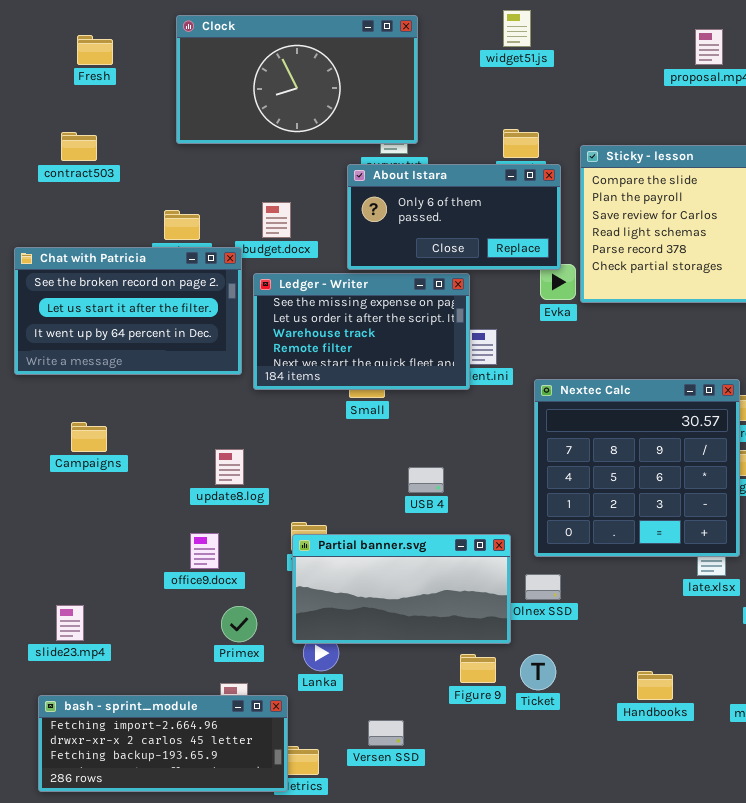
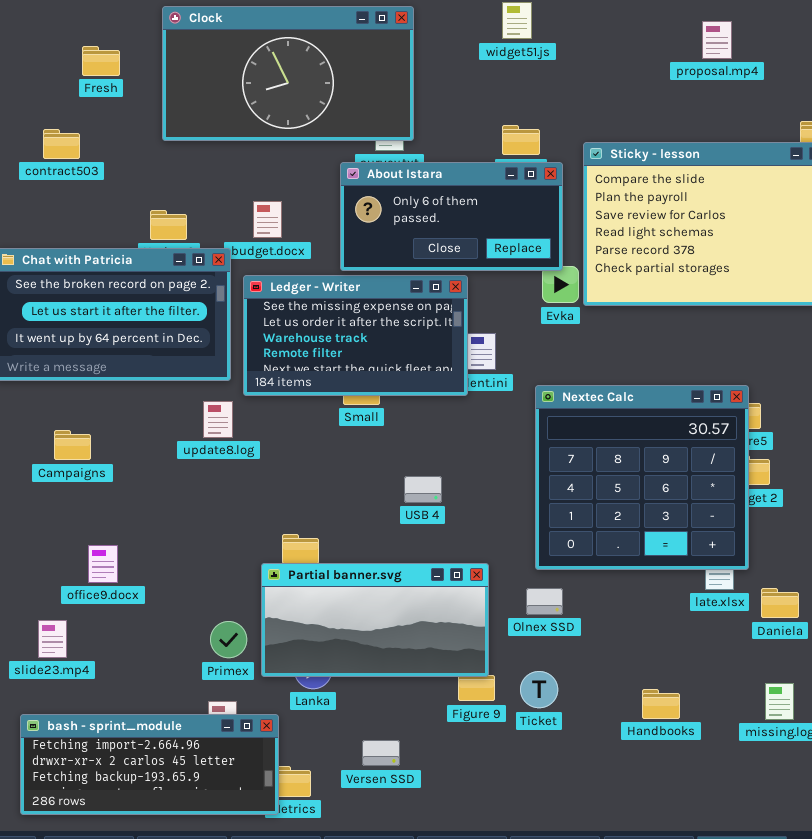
Fresh: [77,35,113,65] -> [82,46,120,76], moved
update8.log: [215,449,244,485] -> [203,401,233,438], moved
office9.docx: [190,533,219,569] -> [88,545,118,583], moved
Partial banner.svg: [292,534,511,644] -> [261,563,489,677], moved

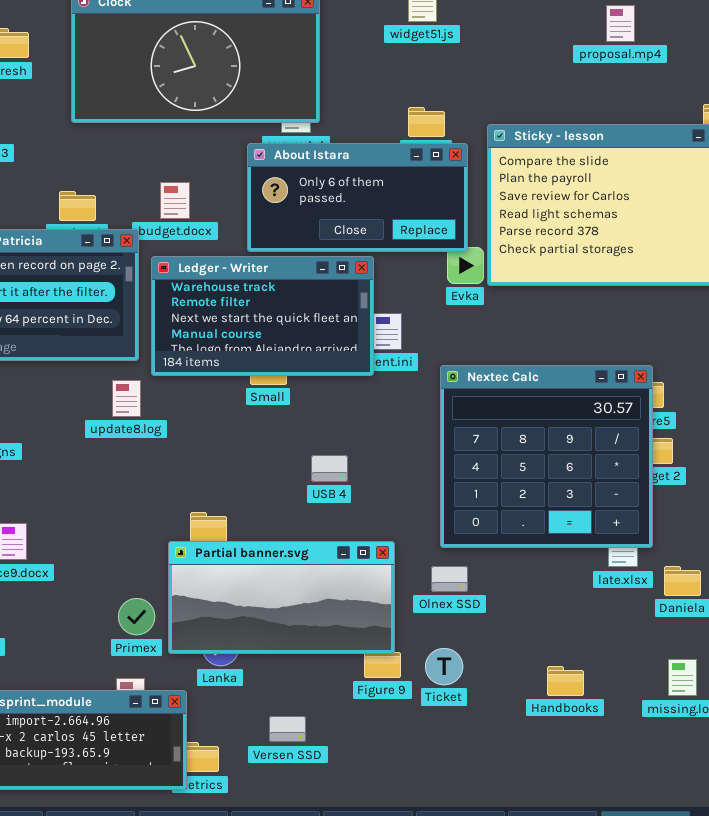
Ledger - Writer: [243,275,468,396] -> [151,256,374,376], scrolled down 2 rows

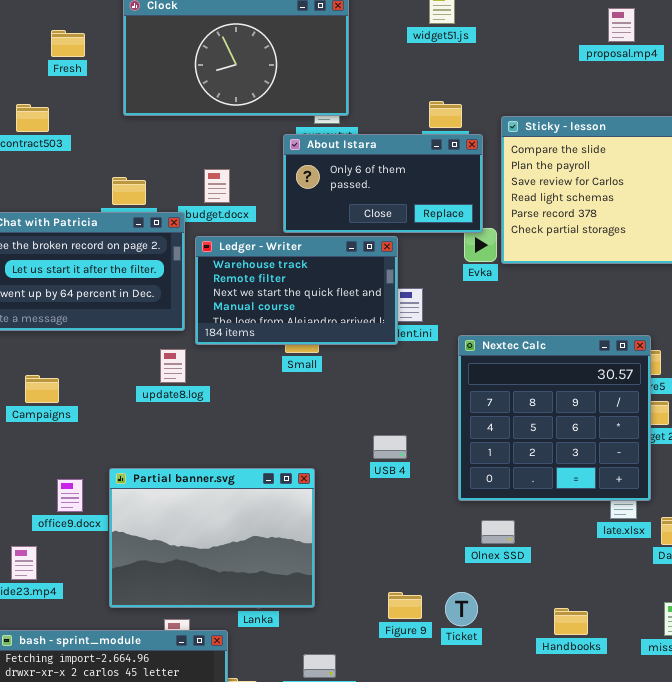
USB 4: [311,455,348,482] -> [373,435,407,459], moved
Partial banner.svg: [168,541,395,654] -> [109,468,315,608], moved, resized
Olnex SSD: [431,566,468,592] -> [481,520,515,544], moved

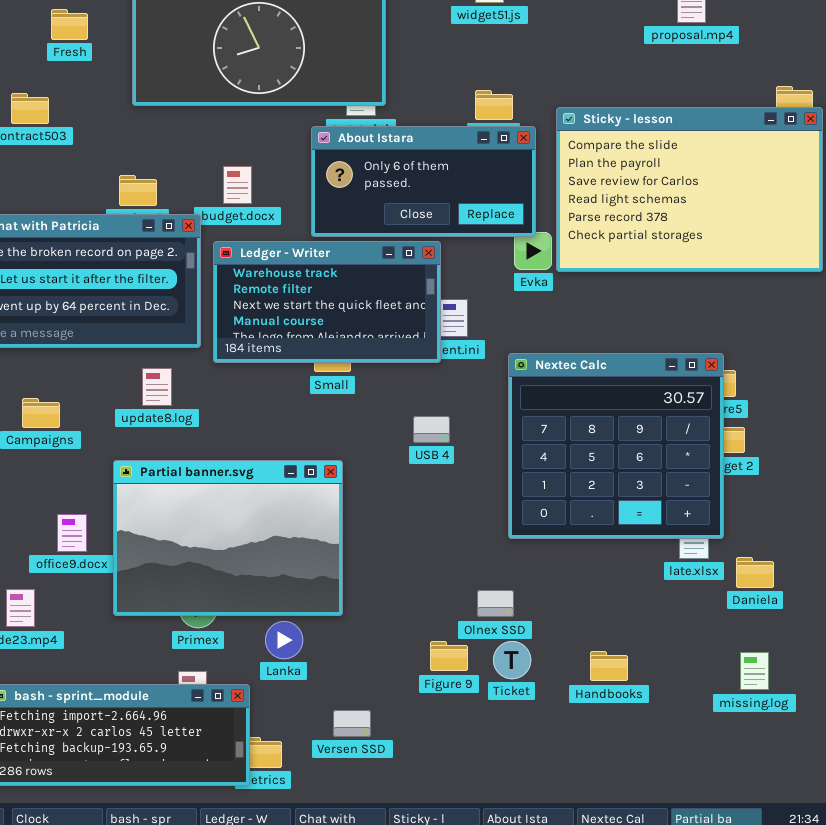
update8.log: [160,349,186,383] -> [142,368,172,406], moved
USB 4: [373,435,407,459] -> [413,416,450,443], moved
Partial banner.svg: [109,468,315,608] -> [113,460,343,616], moved
Olnex SSD: [481,520,515,544] -> [477,590,514,617], moved
Handbooks: [554,608,588,635] -> [590,651,628,681], moved

